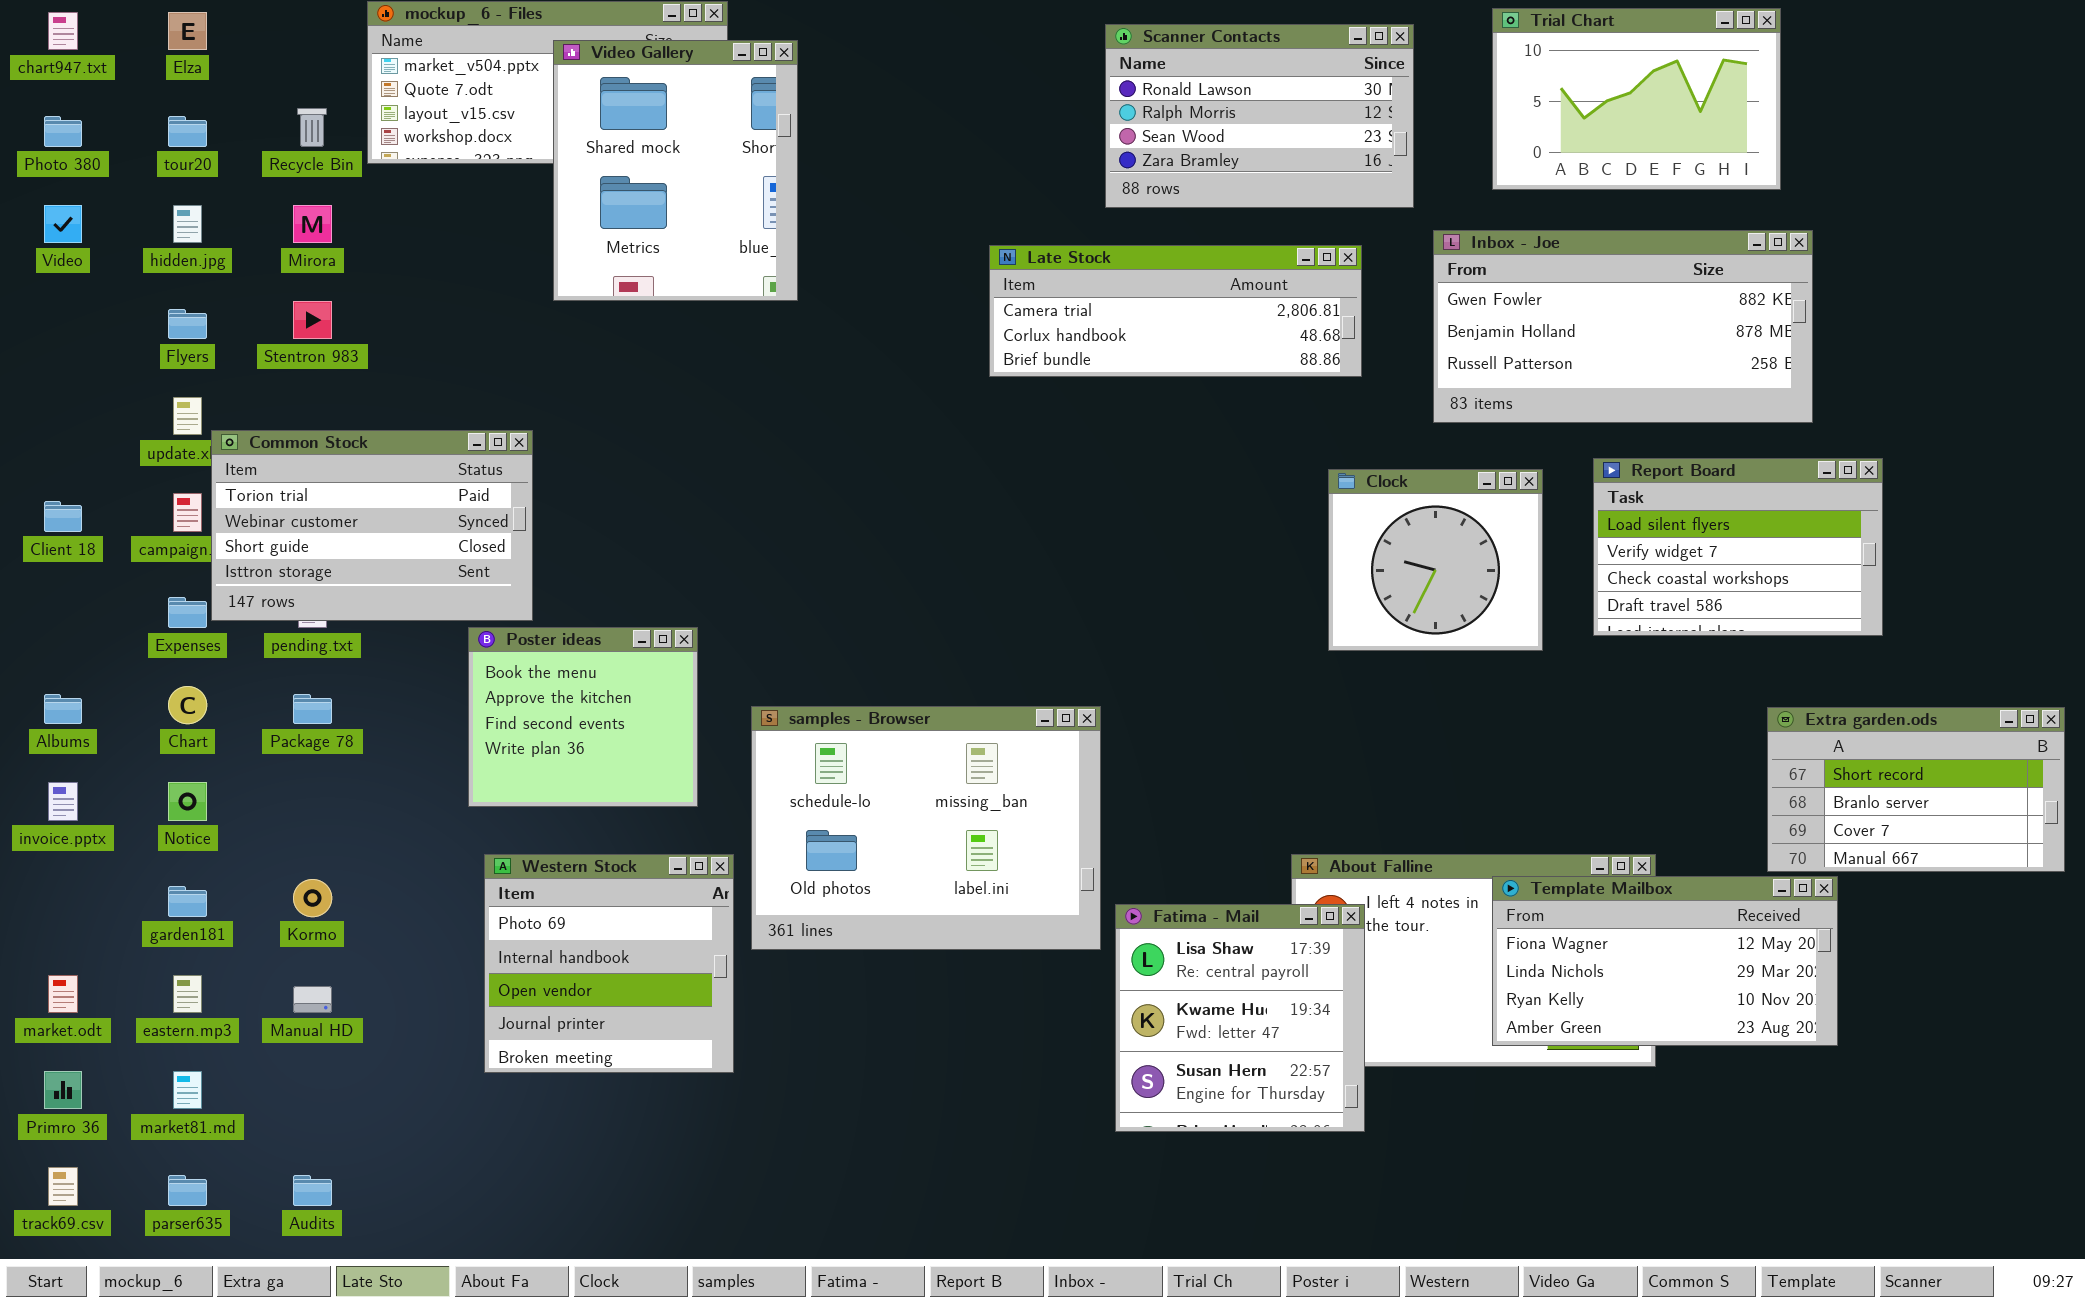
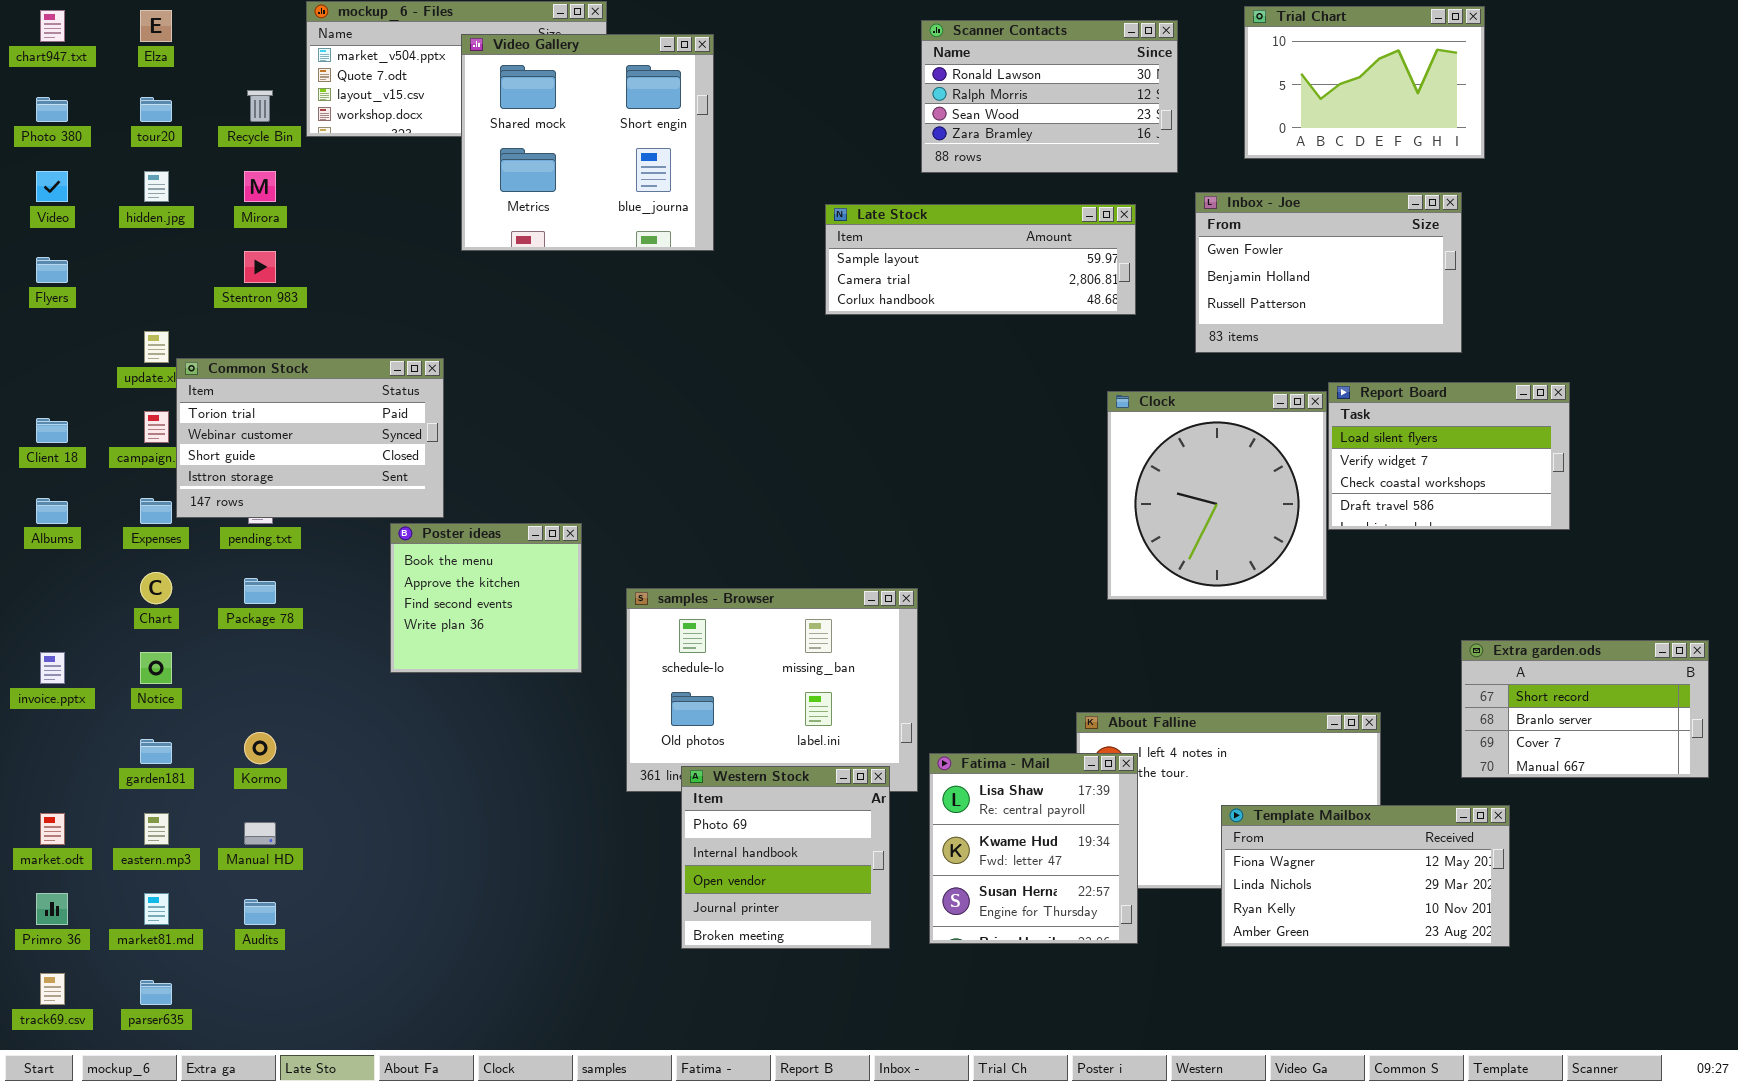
Video Gallery: [553,40,798,301] -> [461,34,714,251], resized
Inbox - Joe: [1433,230,1813,423] -> [1195,192,1462,353], resized
Late Stock: [989,245,1362,377] -> [825,204,1136,315], scrolled up 1 row
Flyers: [168,309,207,339] -> [36,257,68,283], moved
Clock: [1328,469,1543,651] -> [1107,391,1327,600], resized
Albums: [44,694,82,724] -> [36,498,68,524], moved
Extra garden.ods: [1767,707,2065,872] -> [1461,640,1709,778], moved
Western Stock: [484,854,734,1073] -> [681,766,890,949], moved
Template Mailbox: [1492,876,1838,1046] -> [1221,805,1510,947], moved
Audits: [293,1175,332,1206] -> [244,899,276,925], moved

